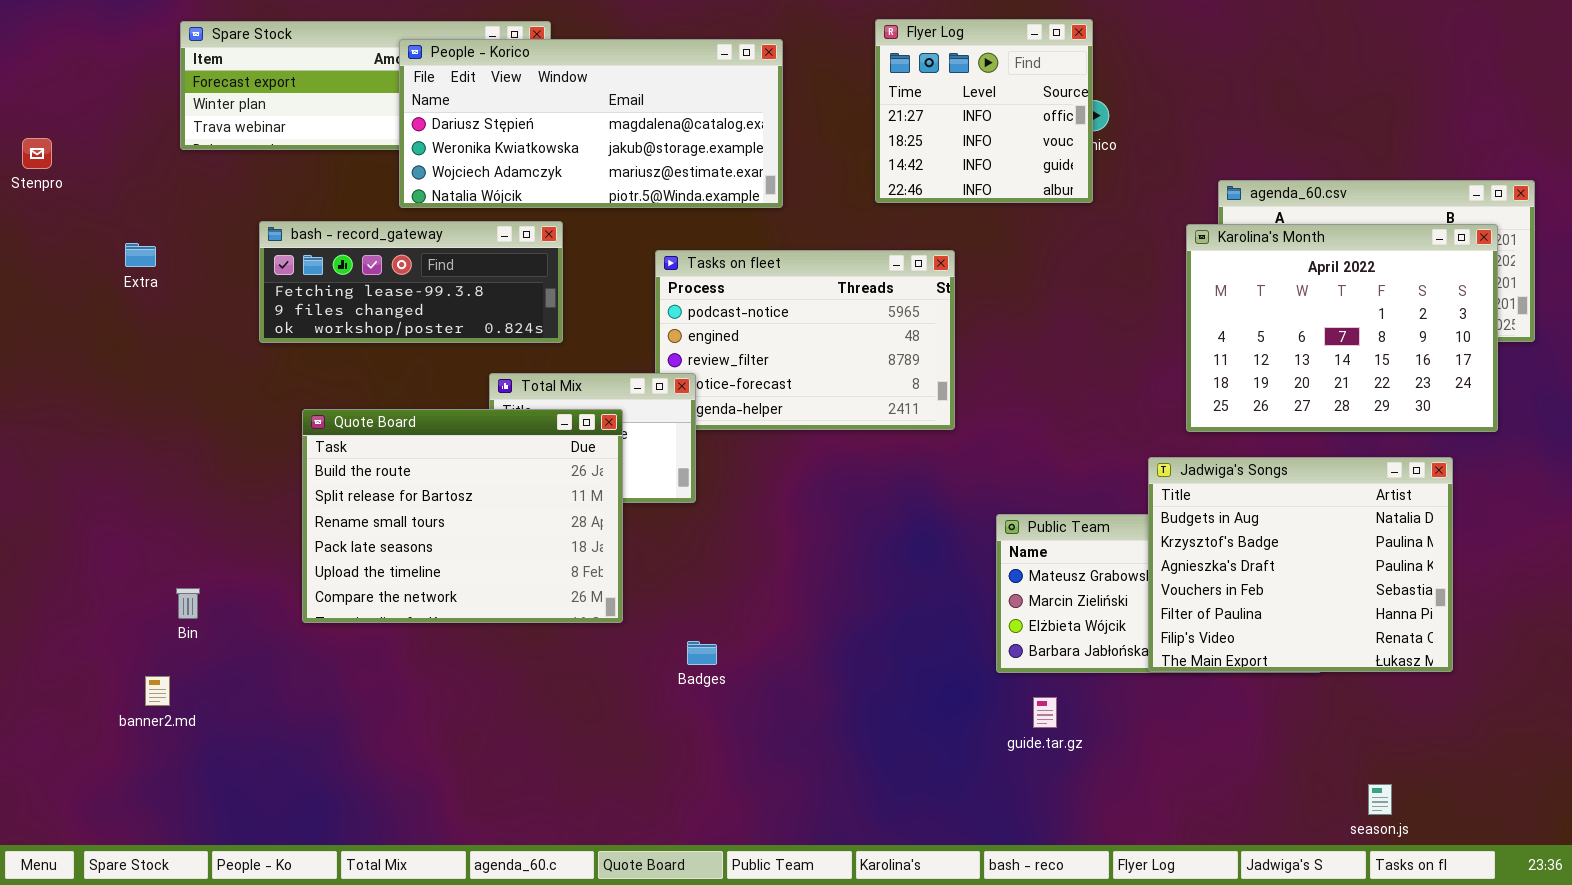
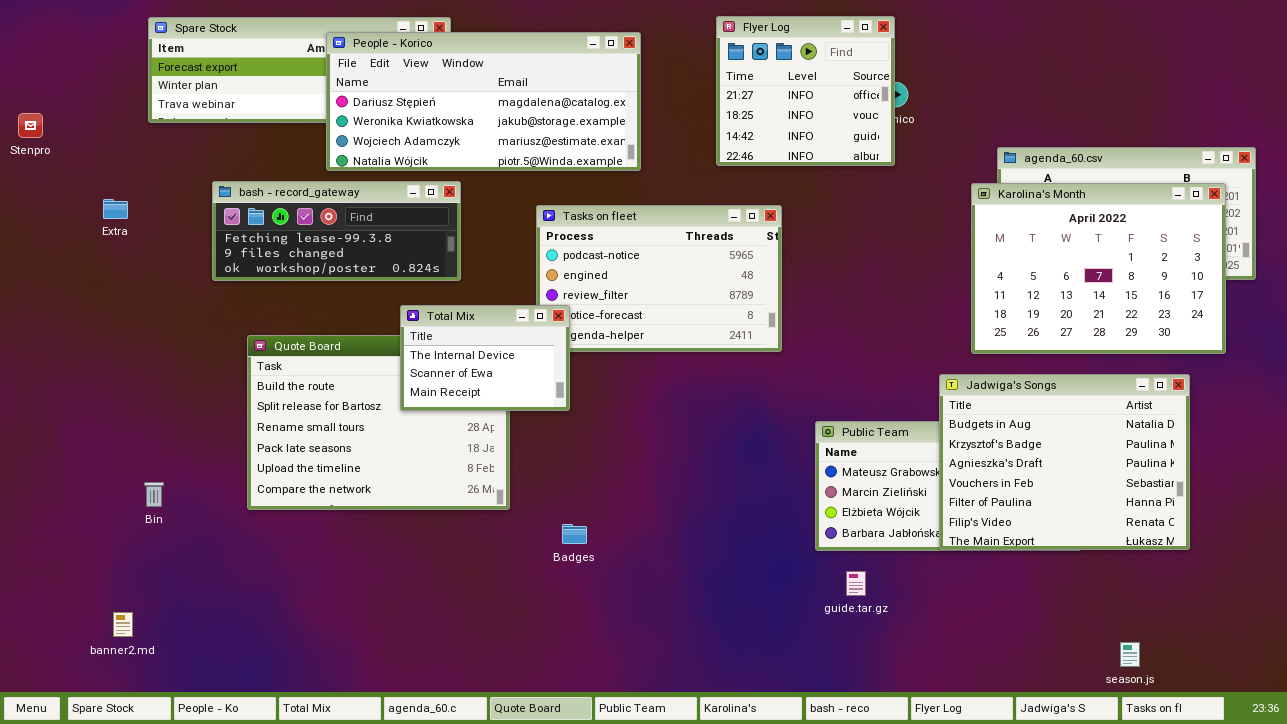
Total Mix: [489,373,696,503] -> [400,305,570,411], raised
banner2.md: [145,676,170,706] -> [113,612,133,637], moved

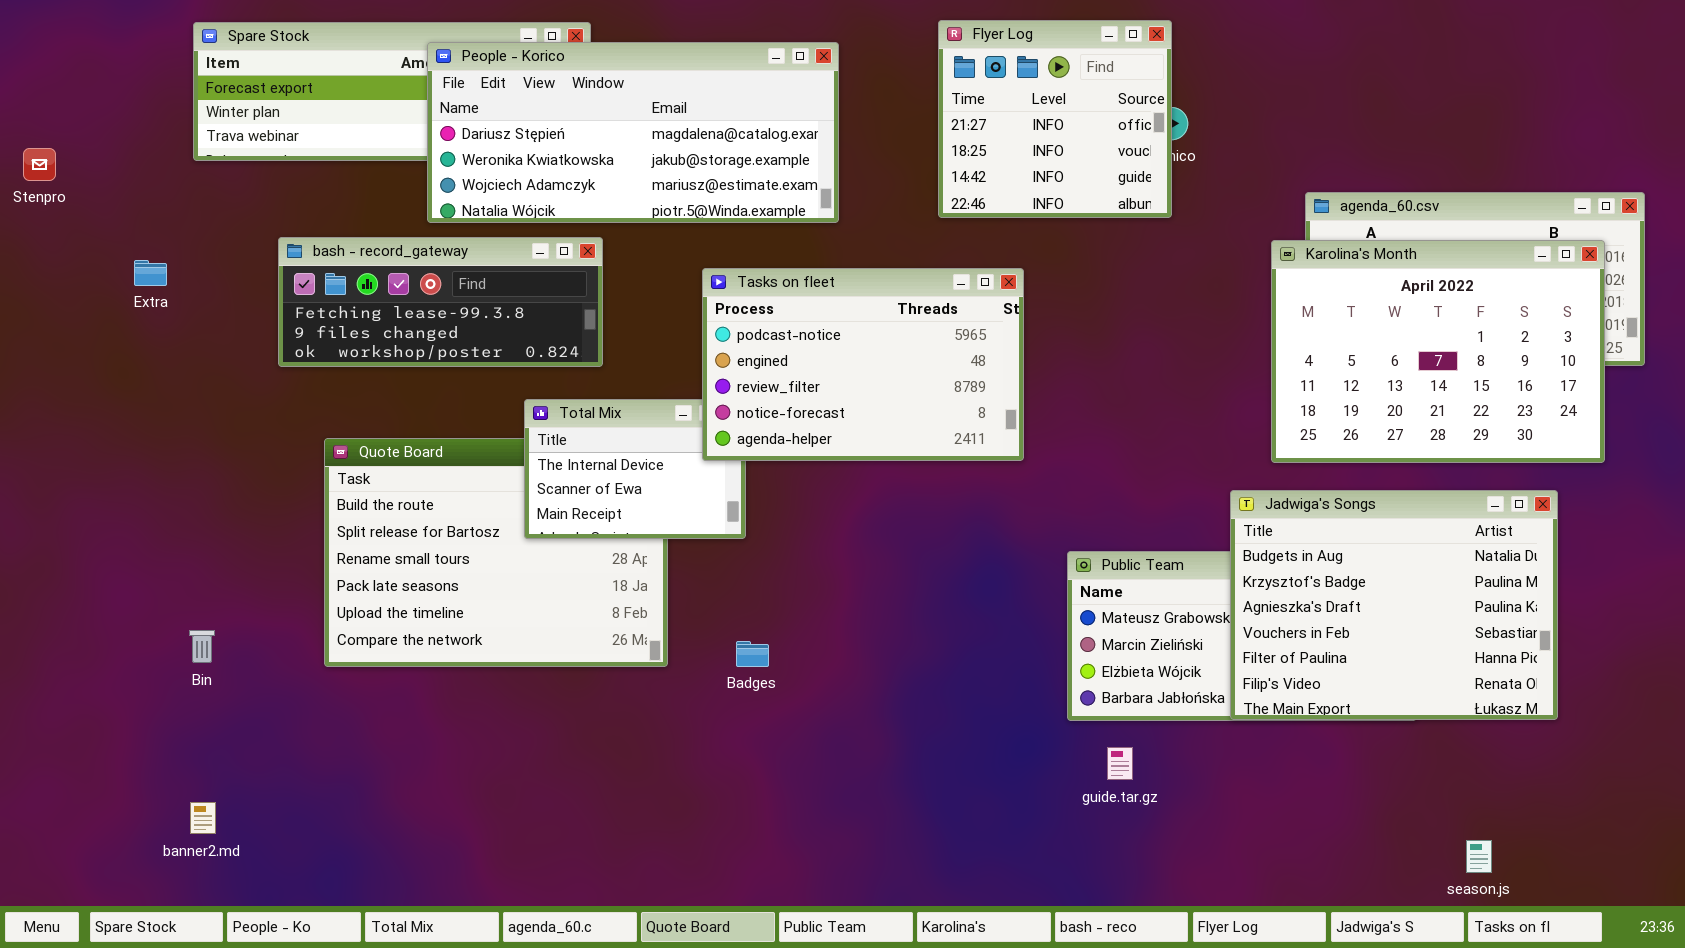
Tasks on fleet: [536,205,782,352] -> [702,268,1024,461], raised
Badges: [562,524,587,544] -> [736,641,769,667], moved
banner2.md: [113,612,133,637] -> [190,802,216,834], moved

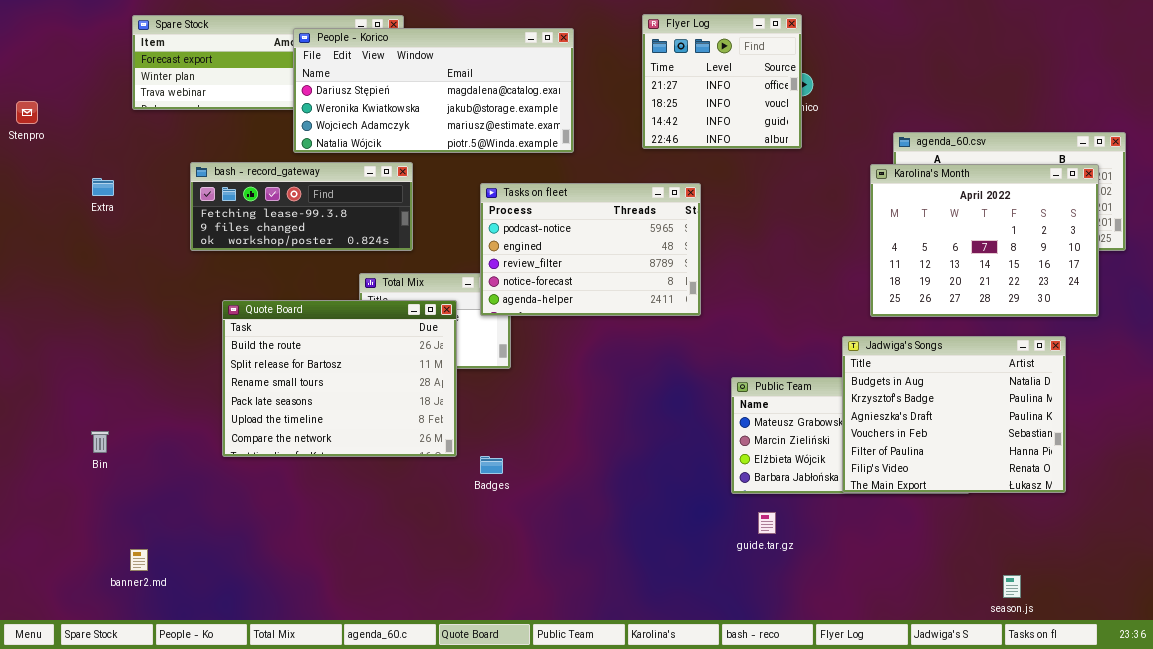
Quote Board: [324,438,668,667] -> [222,300,457,457], raised
Bin: [189,630,215,663] -> [91,431,109,453], moved
Badges: [736,641,769,667] -> [480,456,503,474], moved

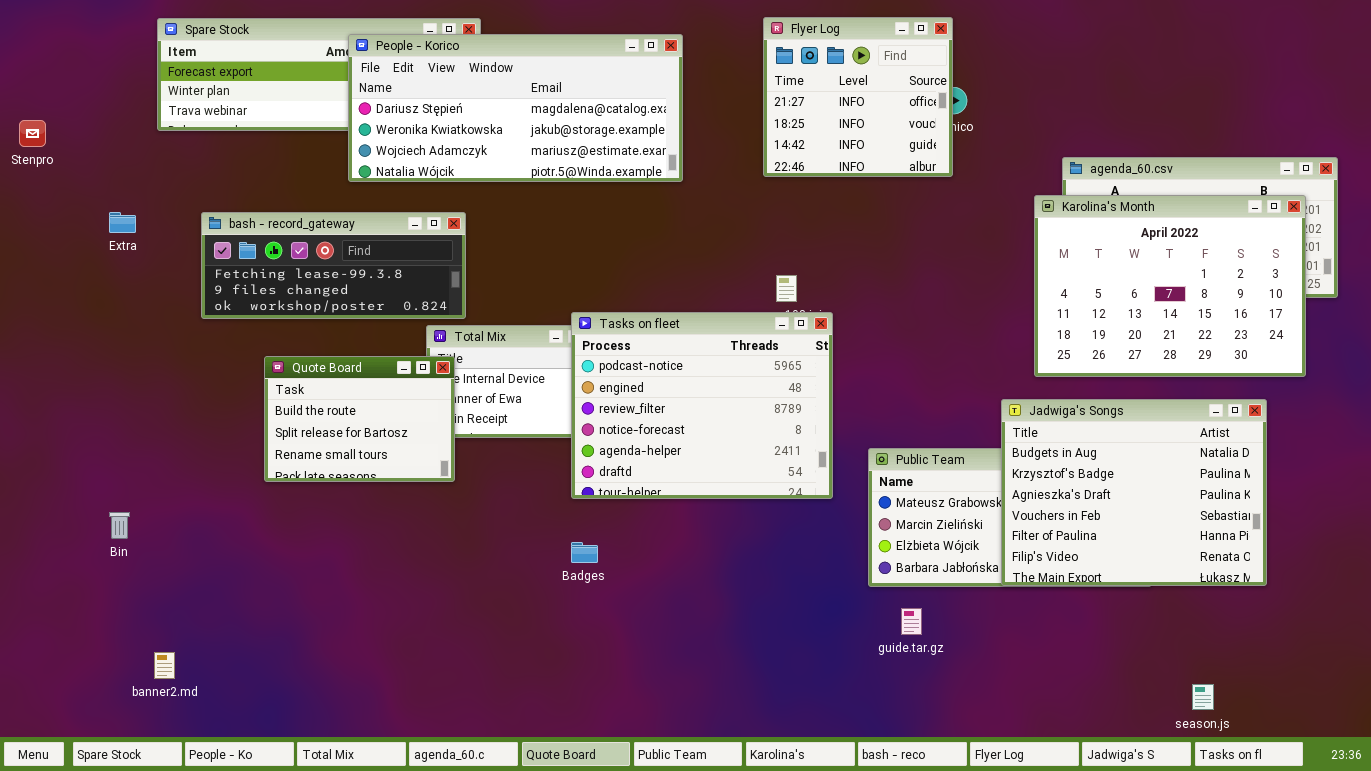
bash - record_gateway: [190,162,413,251] -> [201,212,466,319], moved
Tasks on fleet: [480,183,701,316] -> [571,312,833,499], moved, resized
Quote Board: [222,300,457,457] -> [264,356,455,482], resized

